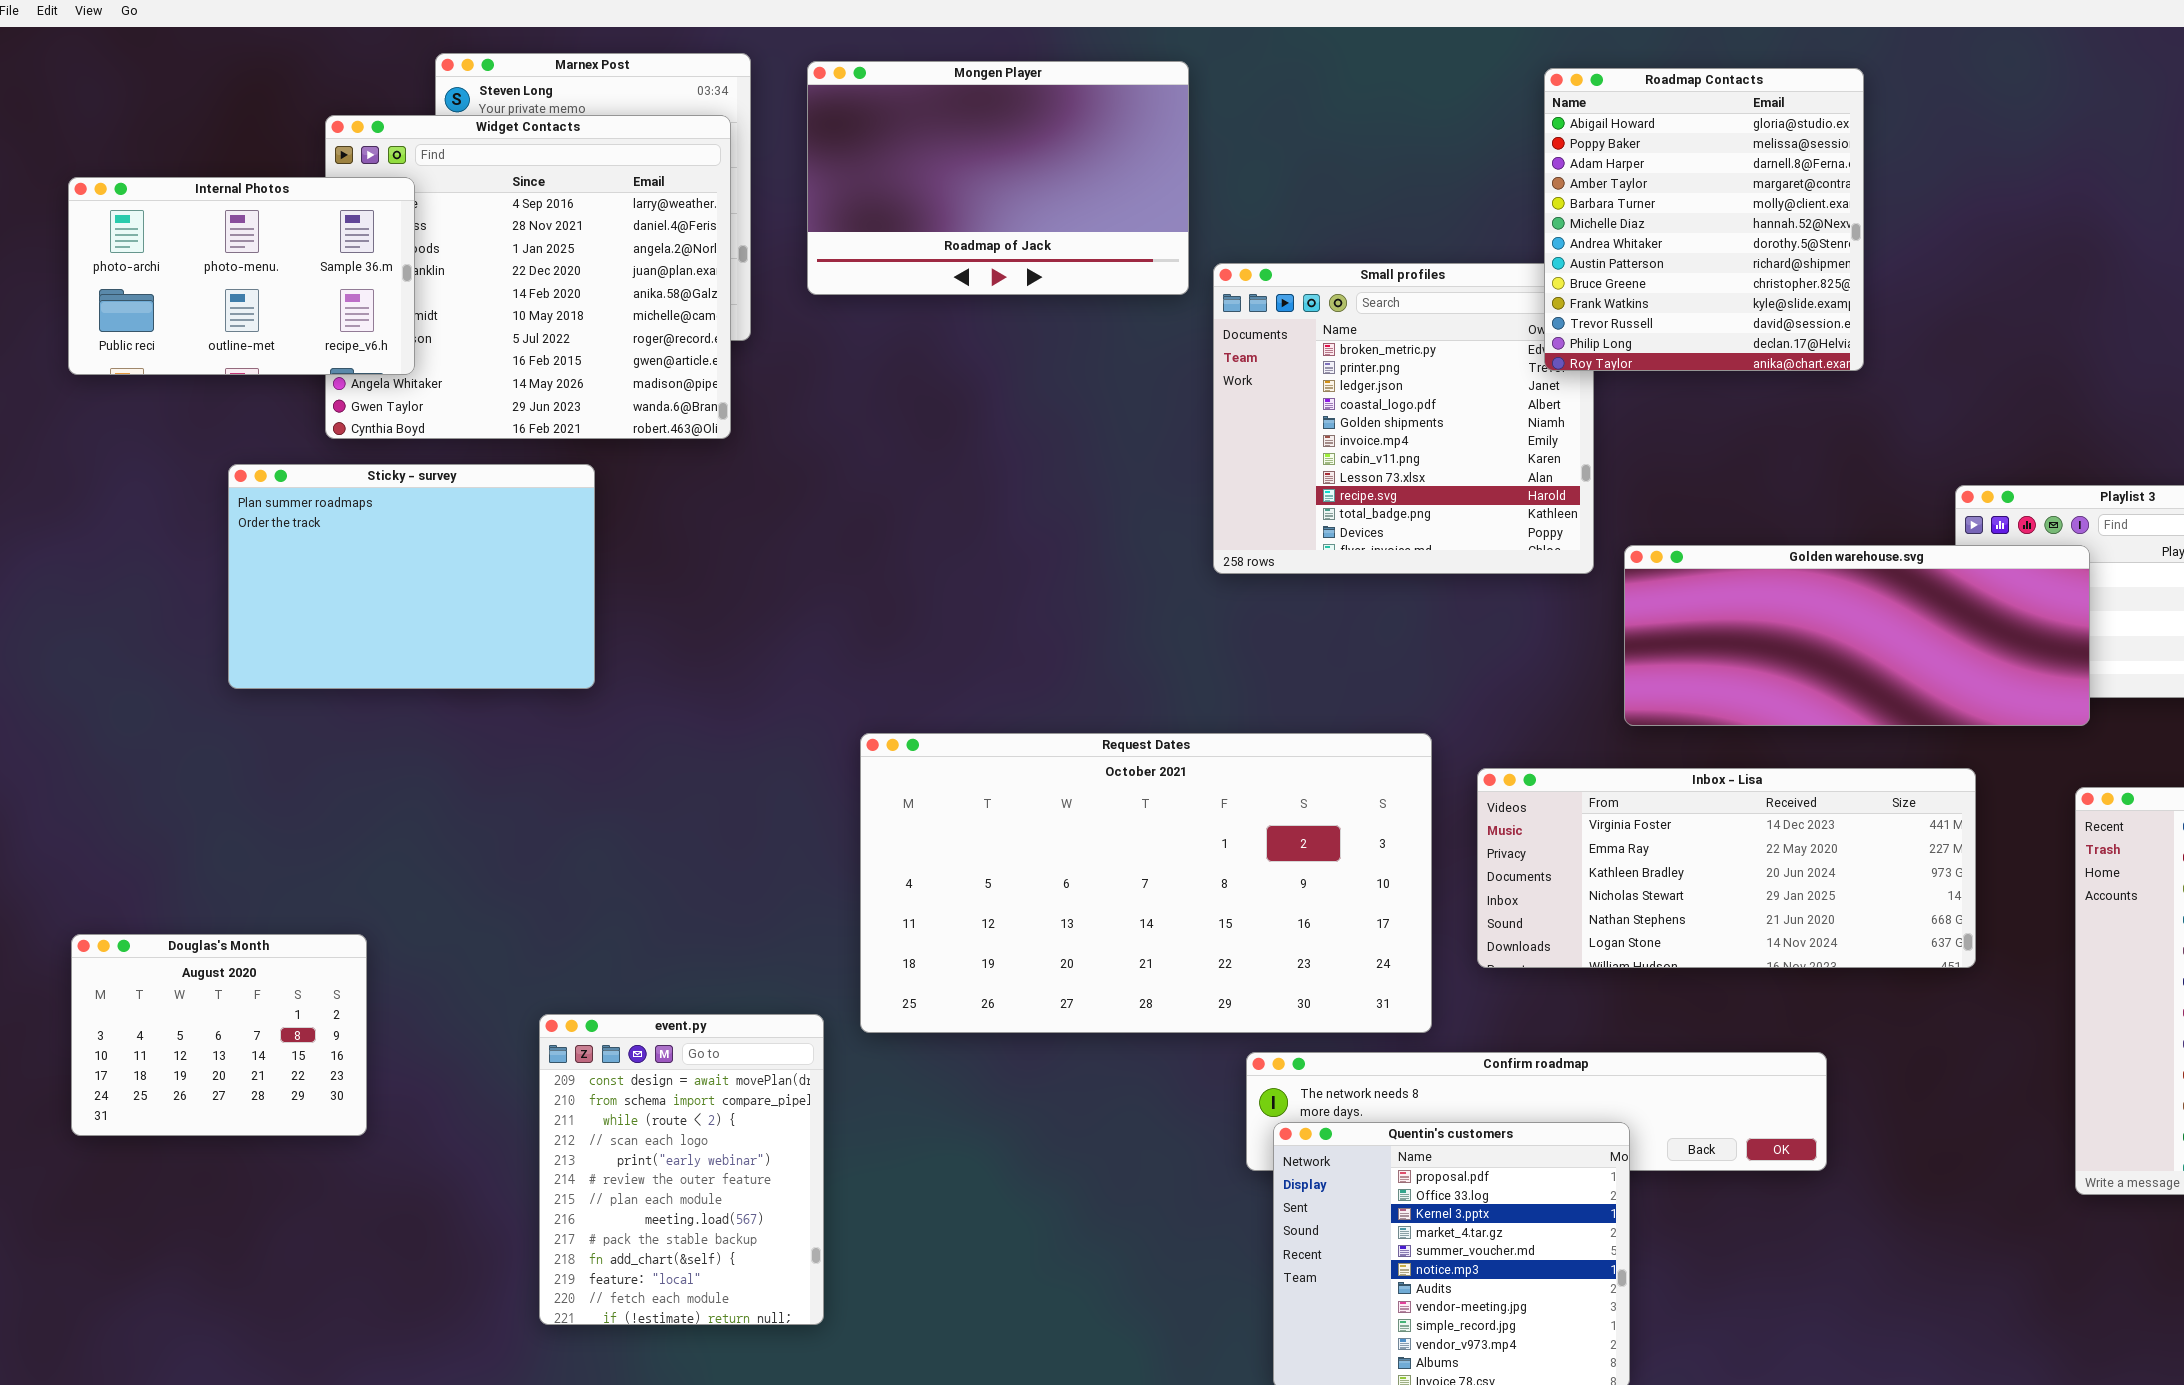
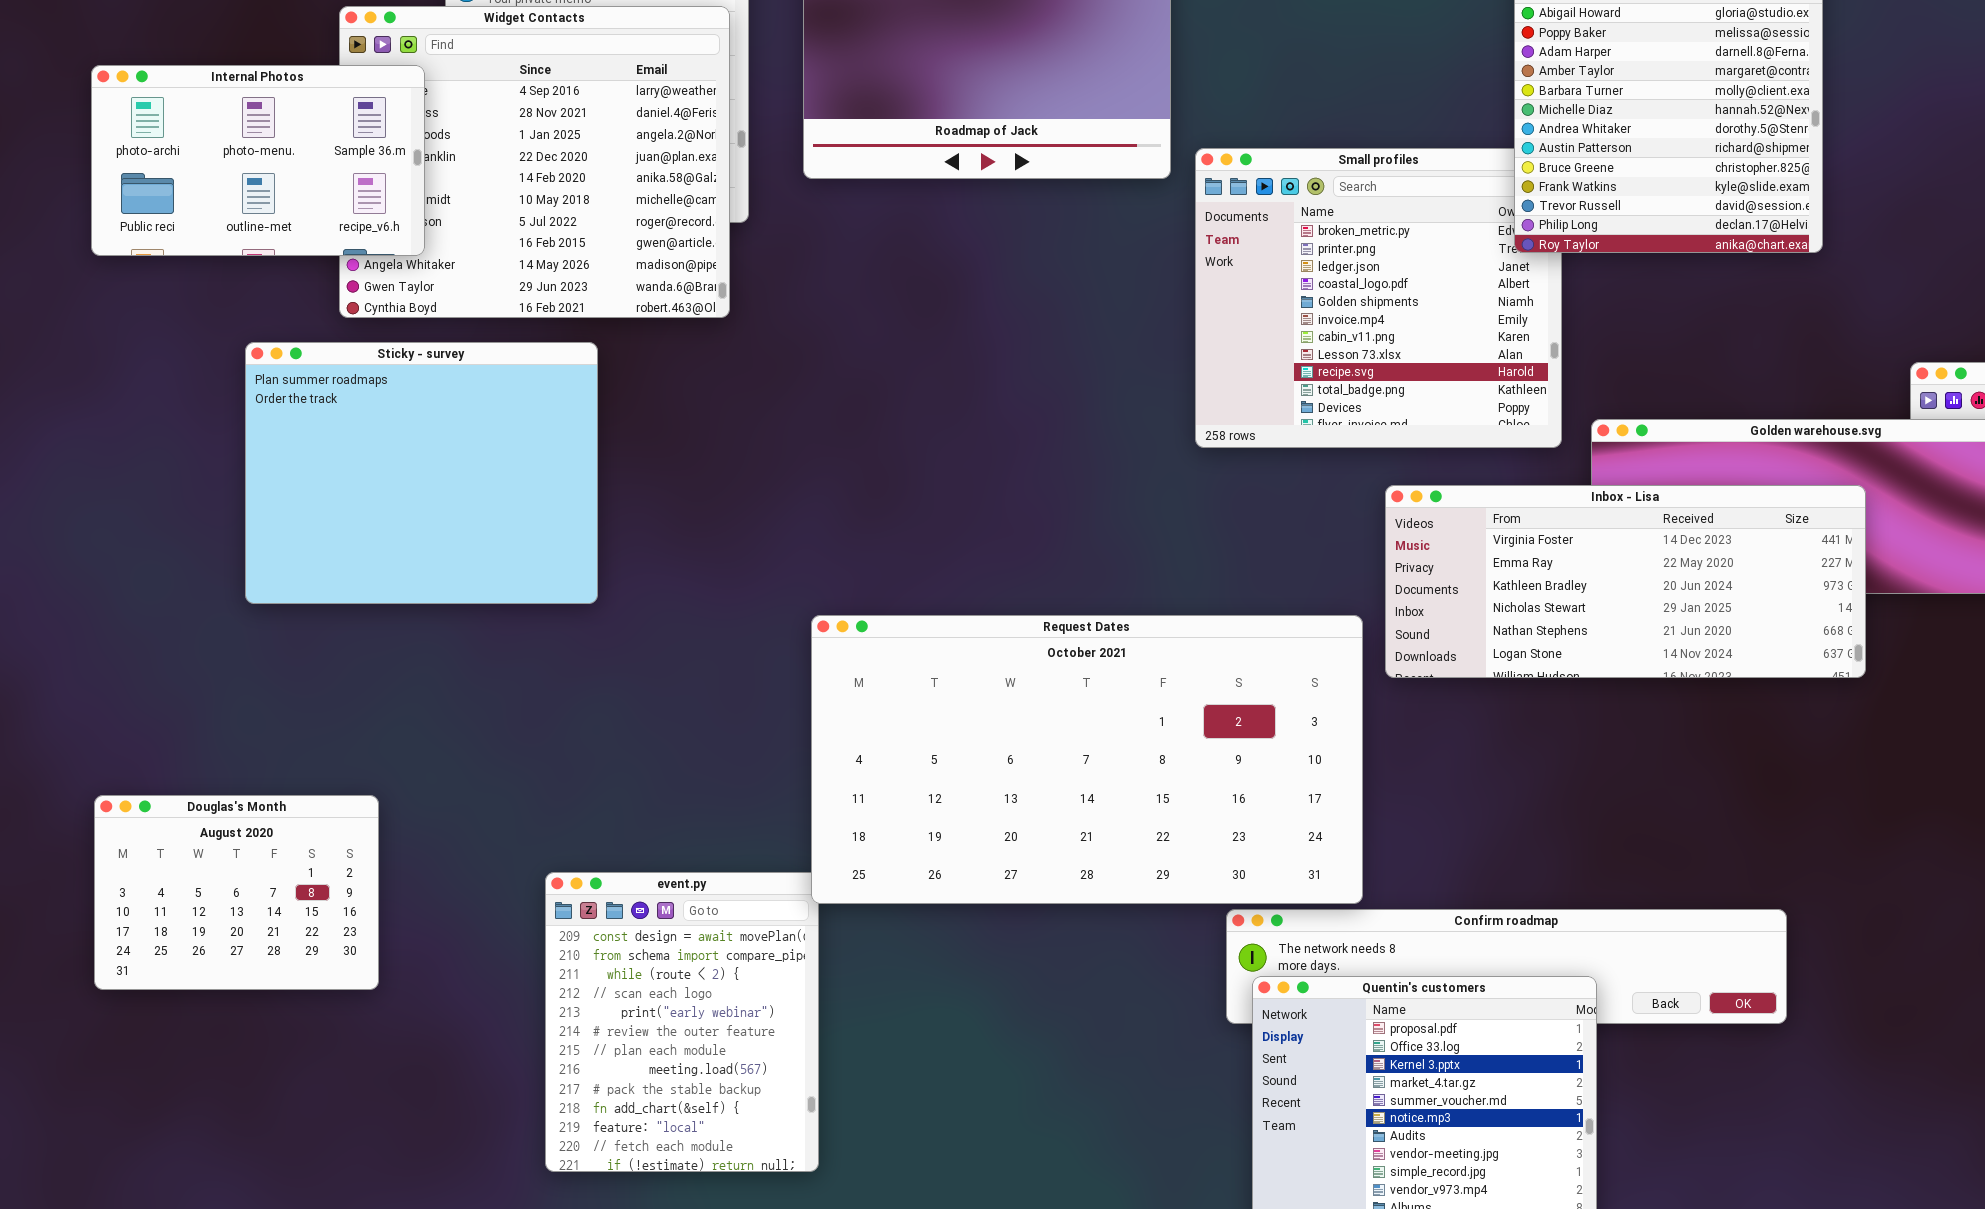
Sticky - survey: [228,464,595,689] -> [245,342,598,604], resized
Request Dates: [860,733,1432,1033] -> [811,615,1363,904], moved
Inbox - Lisa: [1477,768,1976,968] -> [1385,485,1866,678], moved

